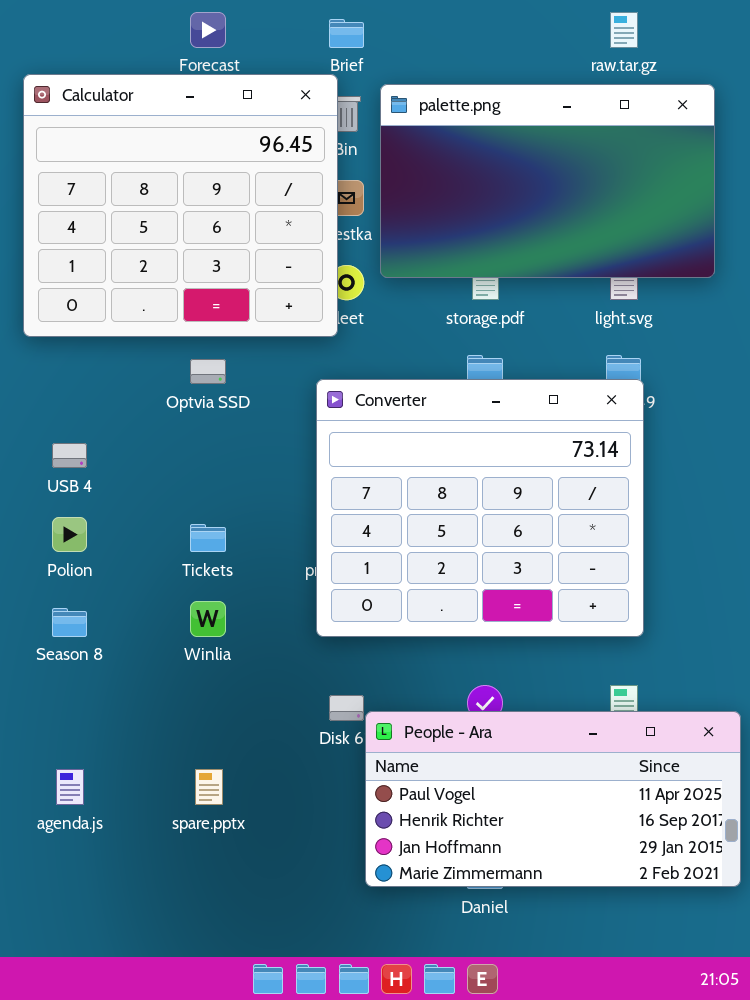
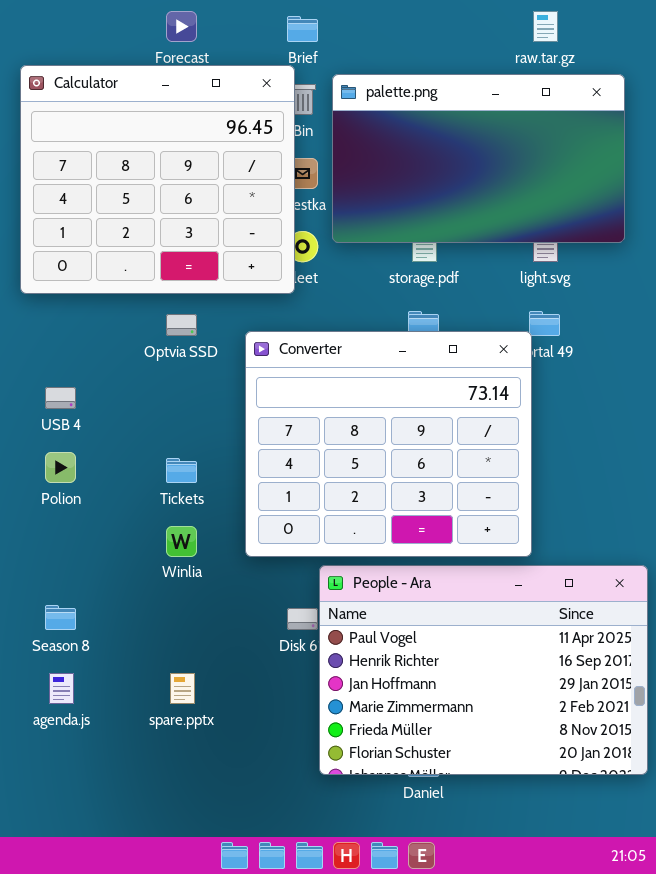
Converter: [316,379,644,637] -> [245,331,532,557], moved
Season 8: [52,608,87,637] -> [45,605,76,630], moved
People - Ara: [365,711,741,887] -> [319,565,648,775], resized

